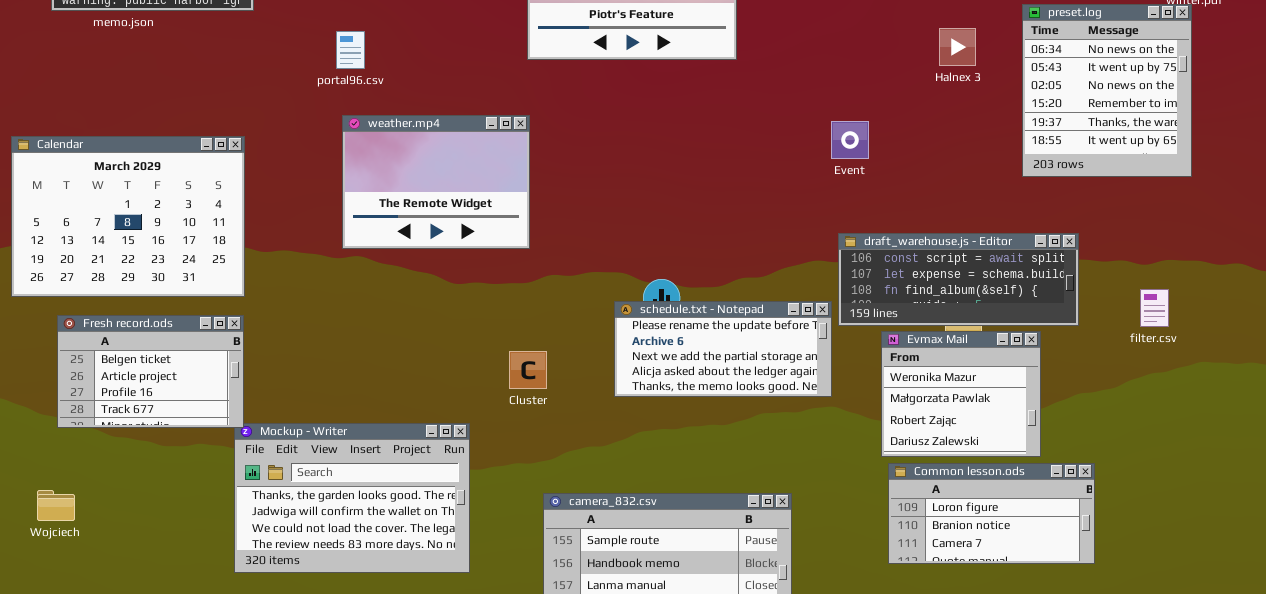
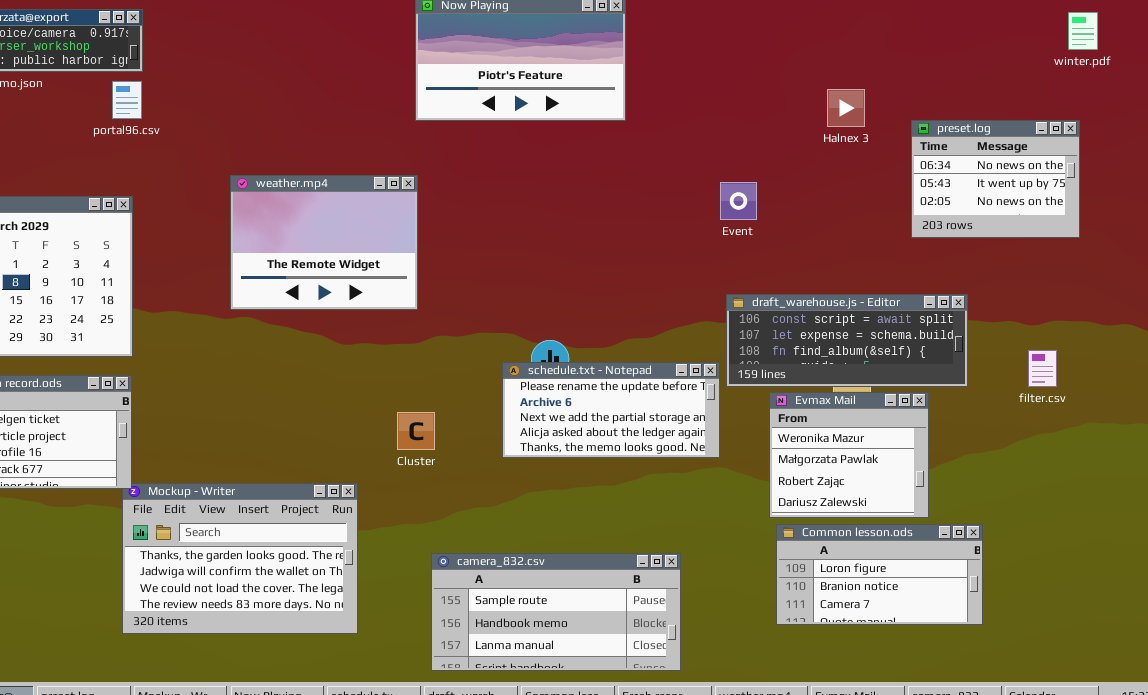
preset.log: [1022,4,1192,177] -> [911,120,1080,238], resized
portal96.csv: [336,31,365,69] -> [112,81,142,119], moved

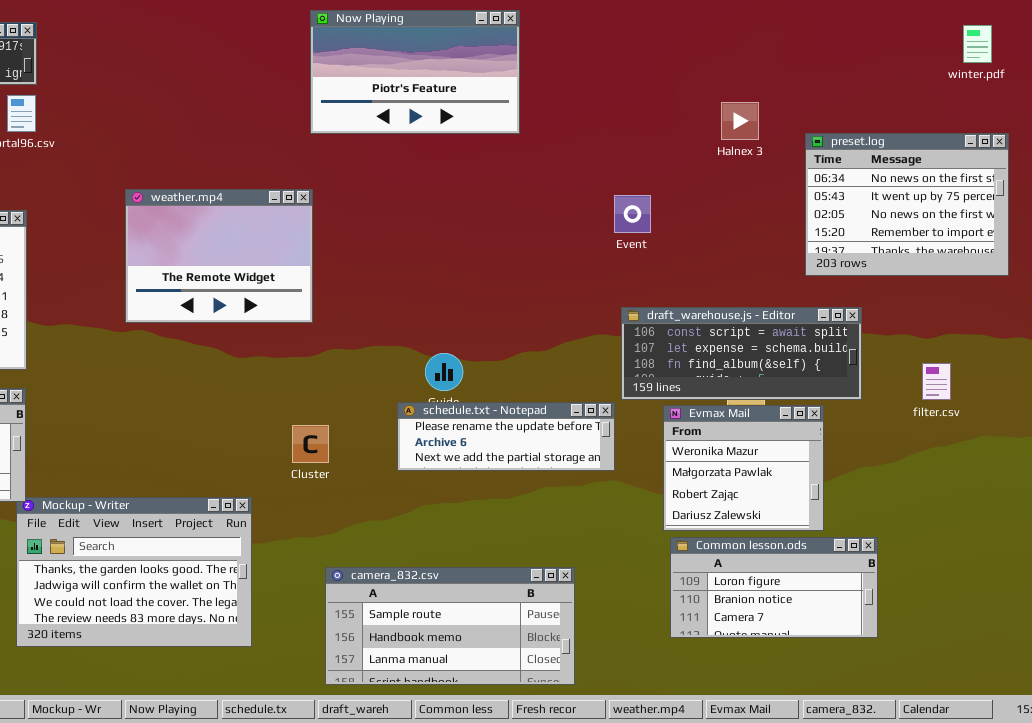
preset.log: [911,120,1080,238] -> [805,133,1009,276], resized
schedule.txt - Notepad: [502,362,720,458] -> [397,402,615,471], resized

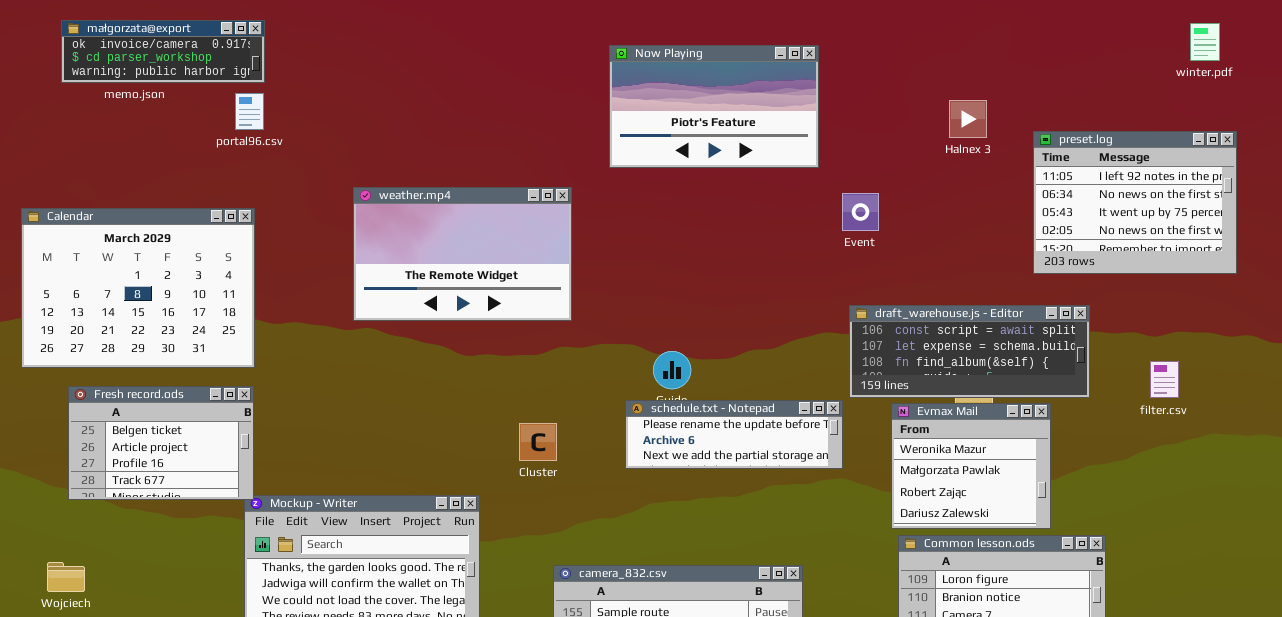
Now Playing: [310,10,520,134] -> [609,45,819,168], moved
preset.log: [805,133,1009,276] -> [1033,131,1237,274], scrolled up 1 row
weather.mp4: [125,189,313,323] -> [353,187,572,321], resized

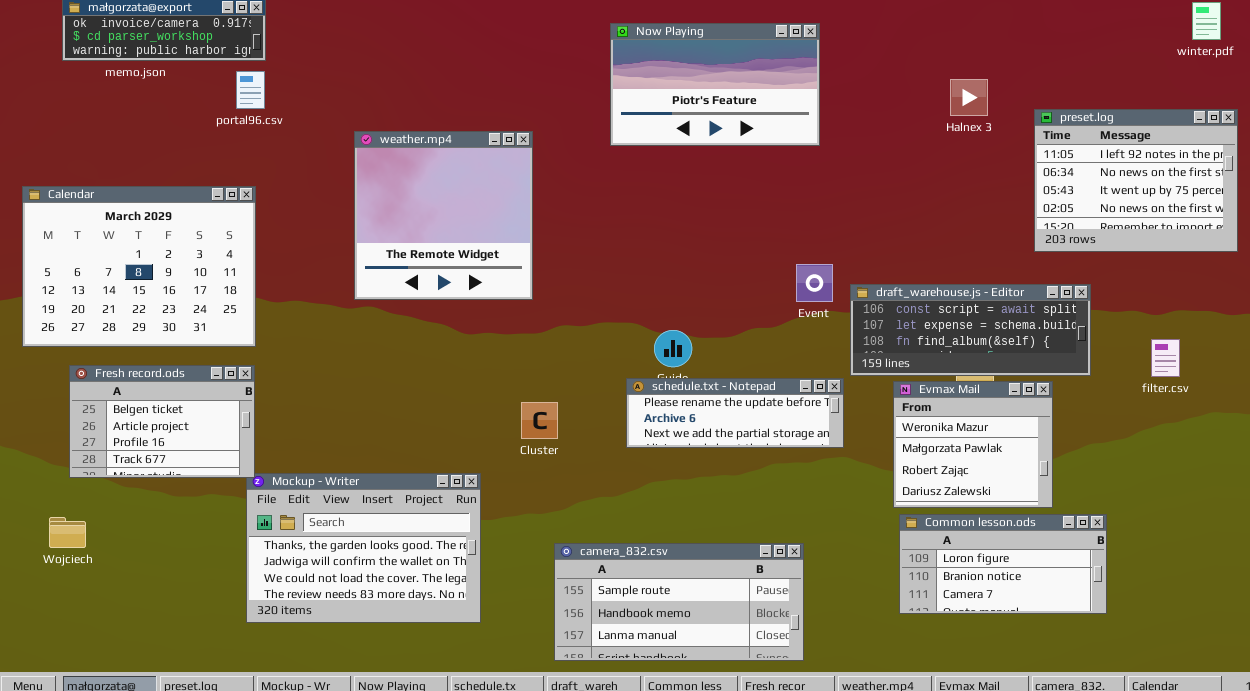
weather.mp4: [353,187,572,321] -> [354,131,533,300], resized
Event: [842,193,879,231] -> [796,264,833,302], moved
Wojciech: [47,562,85,592] -> [49,517,86,548], moved

